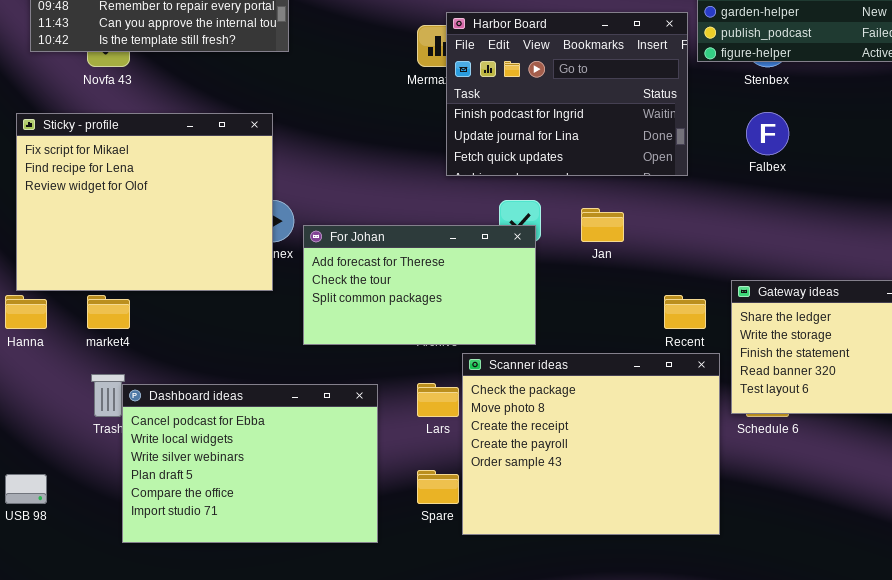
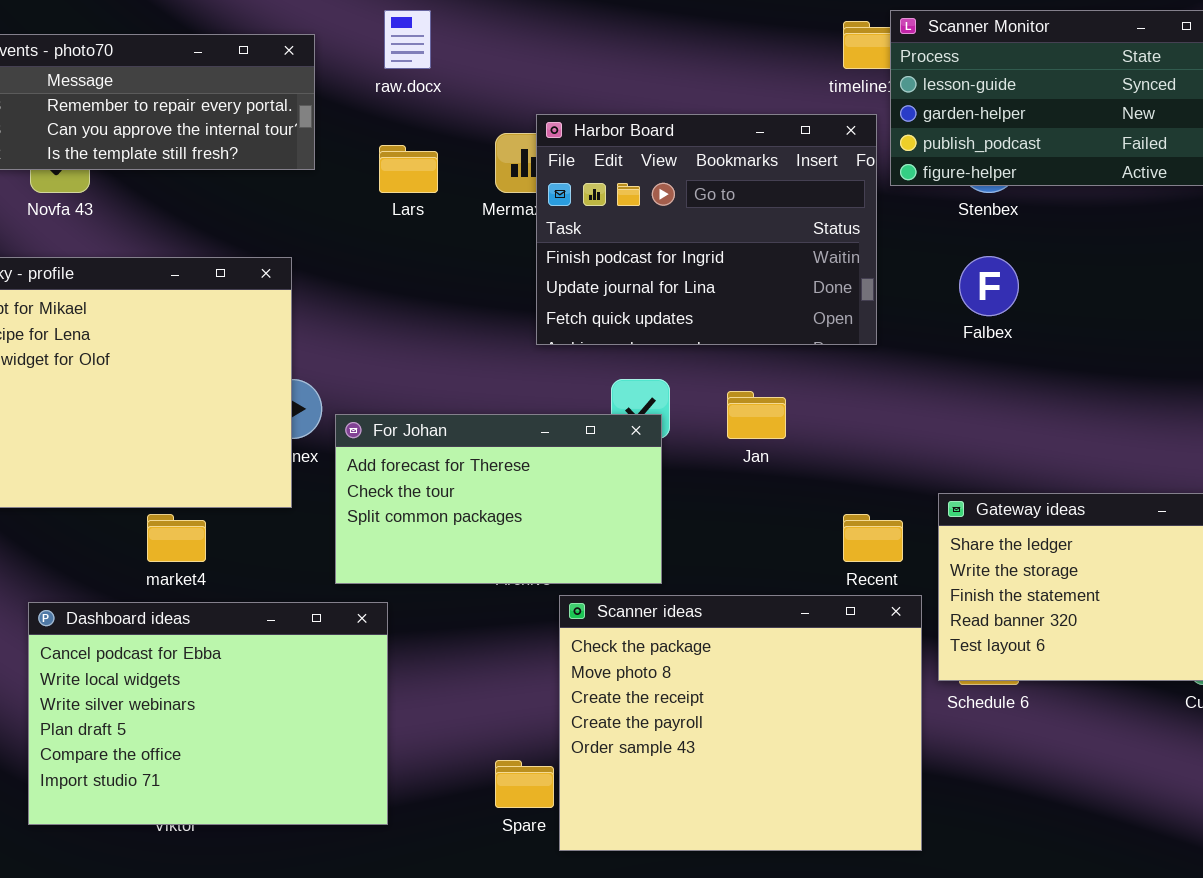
market4: [87,295,130,329] -> [147,514,206,562], moved
Lars: [417,383,459,417] -> [379,145,438,193], moved
Dashboard ideas: [122,384,378,543] -> [28,602,388,825], moved

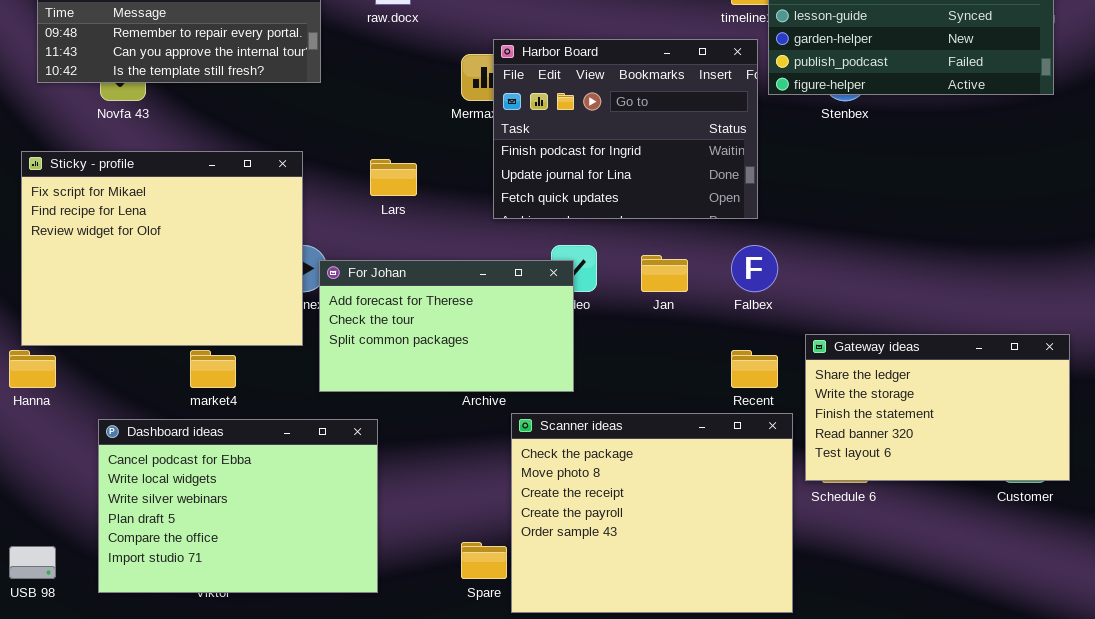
Lars: [379,145,438,193] -> [370,159,417,196], moved
Falbex: [959,256,1019,316] -> [731,245,778,292], moved
For Johan: [335,414,662,584] -> [319,260,574,392], moved

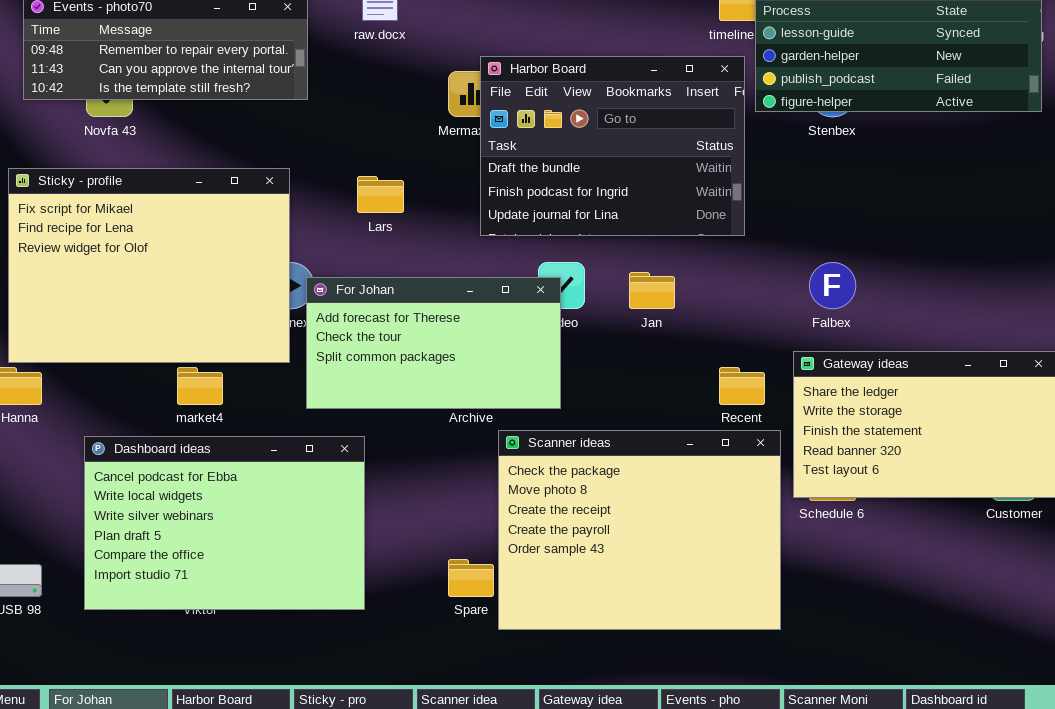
Harbor Board: [493,39,758,219] -> [480,56,745,236], scrolled up 1 row
Falbex: [731,245,778,292] -> [809,262,856,309], moved

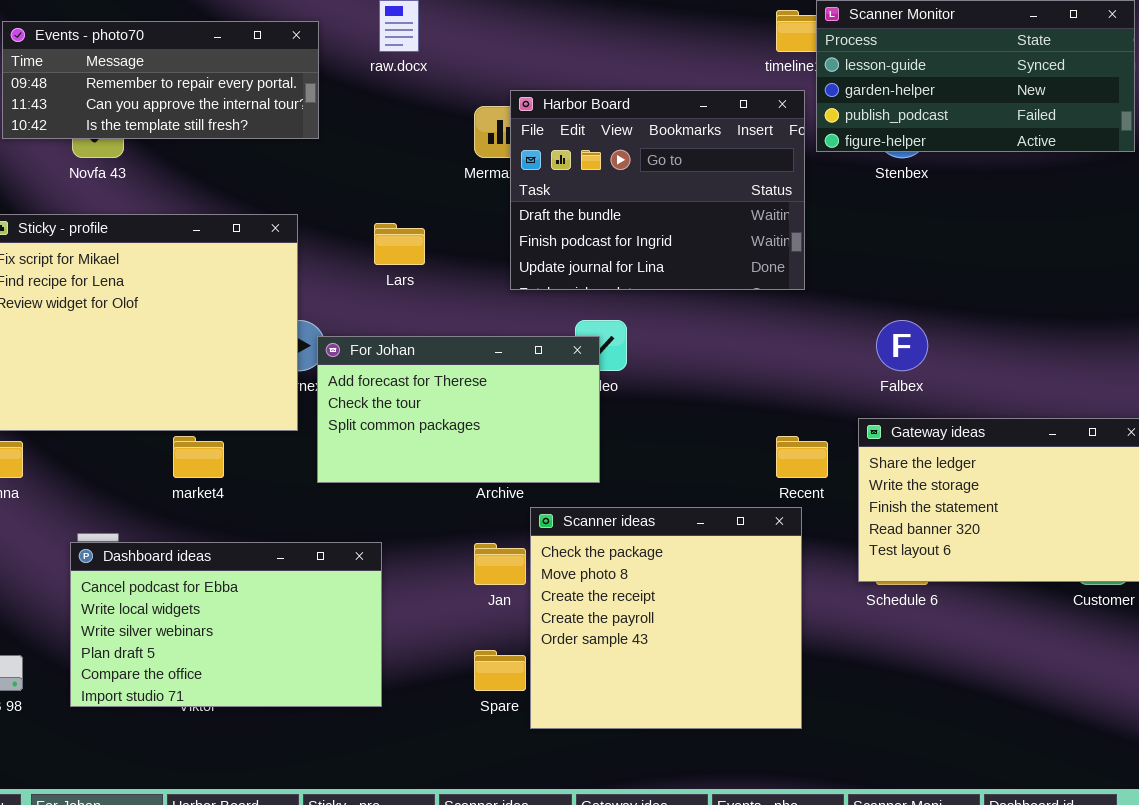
Jan: [629,272,675,309] -> [474,543,526,585], moved
Scanner ideas: [498,430,781,630] -> [530,507,802,729], resized
Dashboard ideas: [84,436,365,610] -> [70,542,382,707], resized

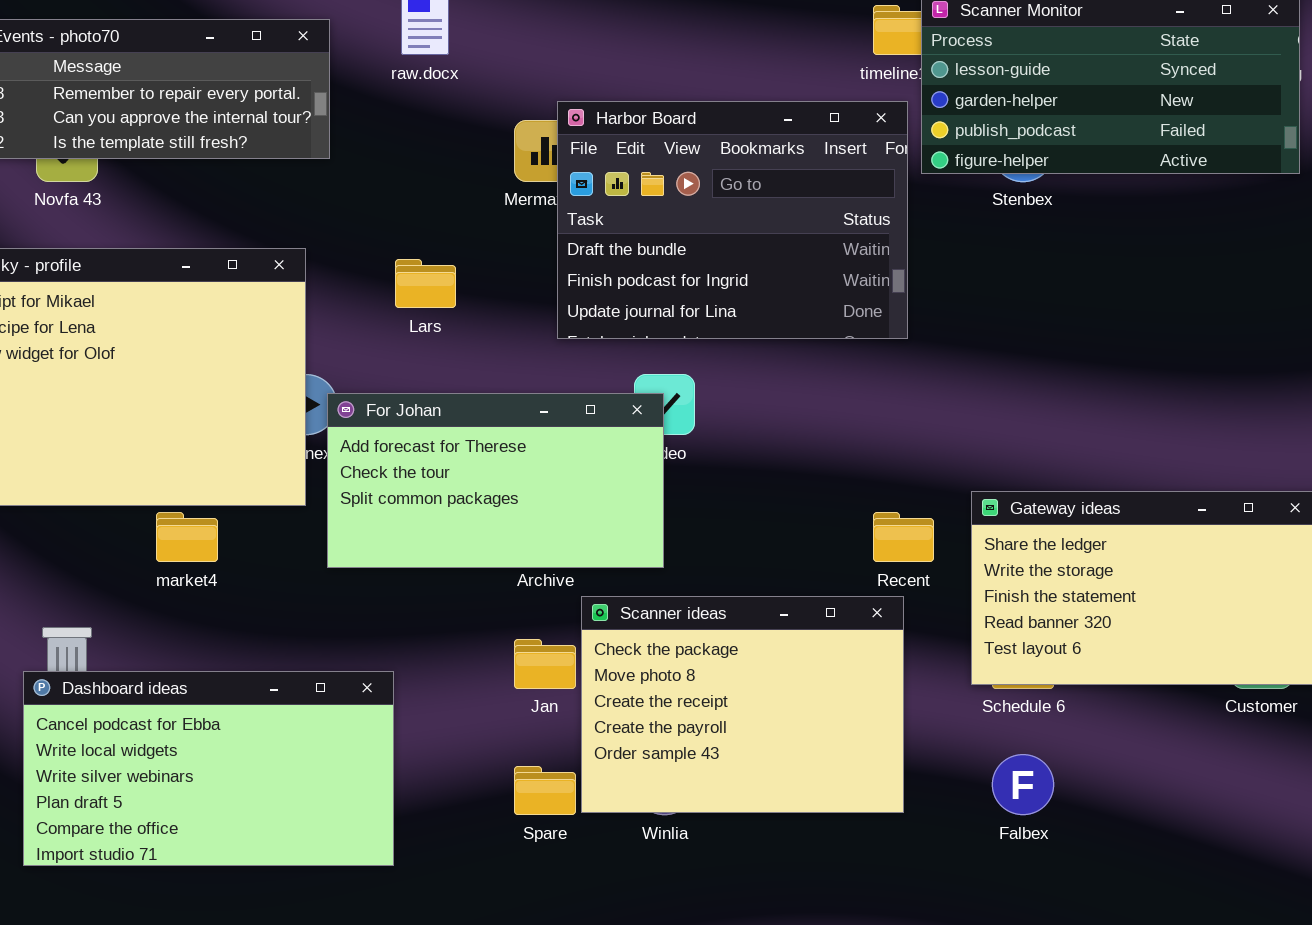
Falbex: [876,320,928,371] -> [992,754,1054,815], moved
Scanner ideas: [530,507,802,729] -> [581,596,904,813], resized
Dashboard ideas: [70,542,382,707] -> [23,671,394,866], moved

